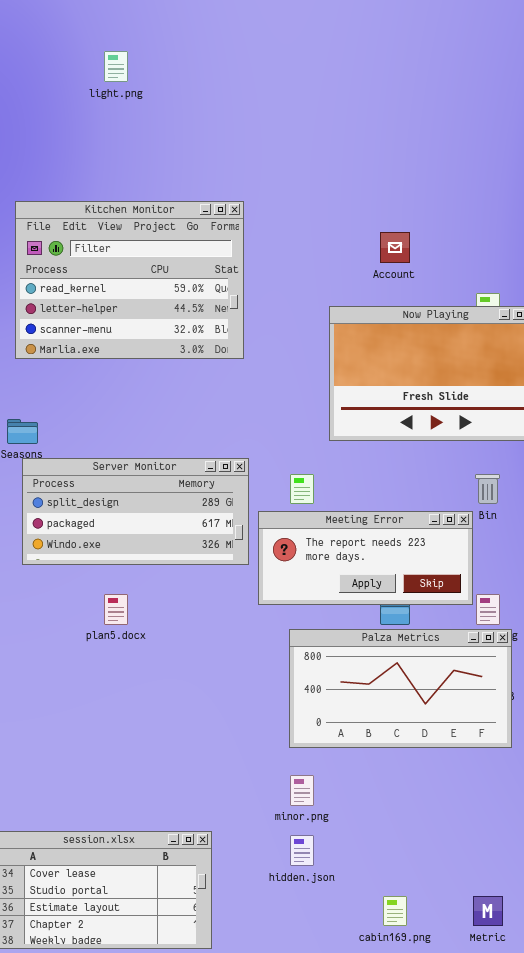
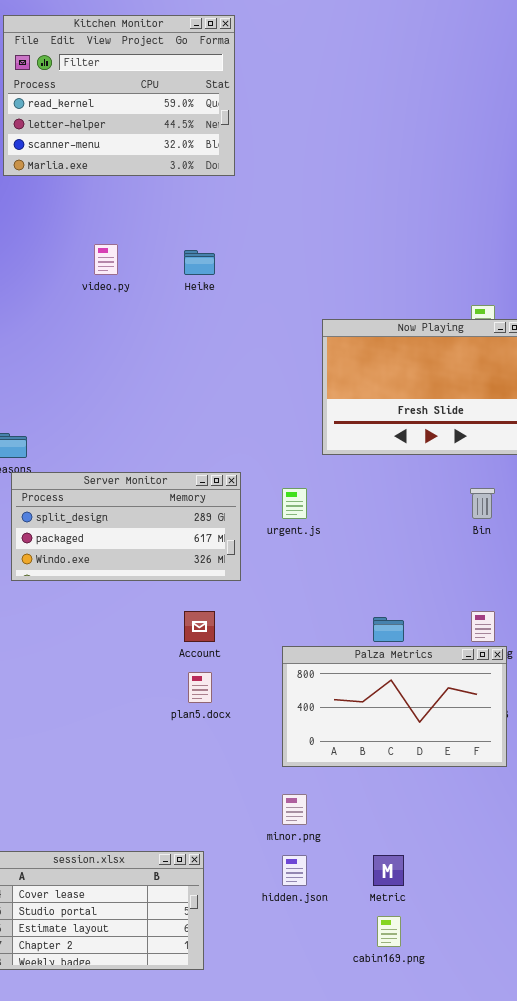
Kitchen Monitor: [15,201,244,359] -> [3,15,235,176], moved
Account: [380,232,410,263] -> [184,611,215,642], moved
Meeting Error: [258,511,473,605] -> none, closed
plan5.docx: [104,594,128,625] -> [188,672,212,703], moved
Metric: [473,896,503,926] -> [373,855,404,886], moved

